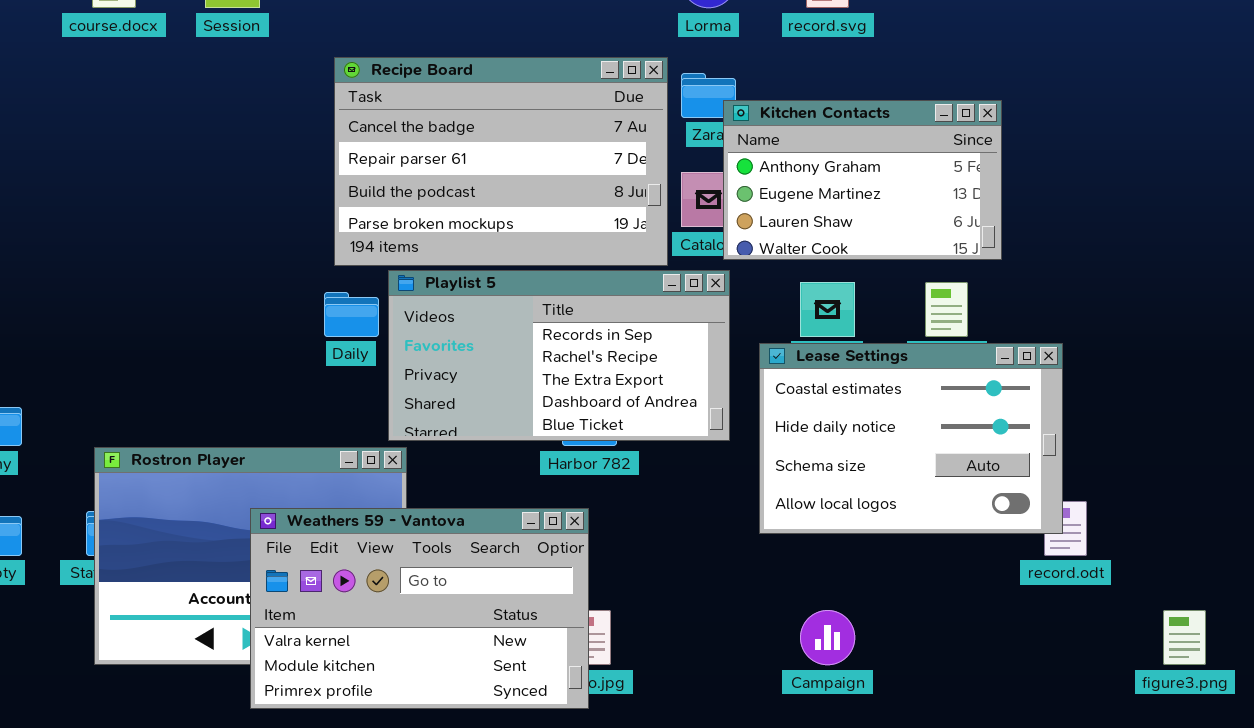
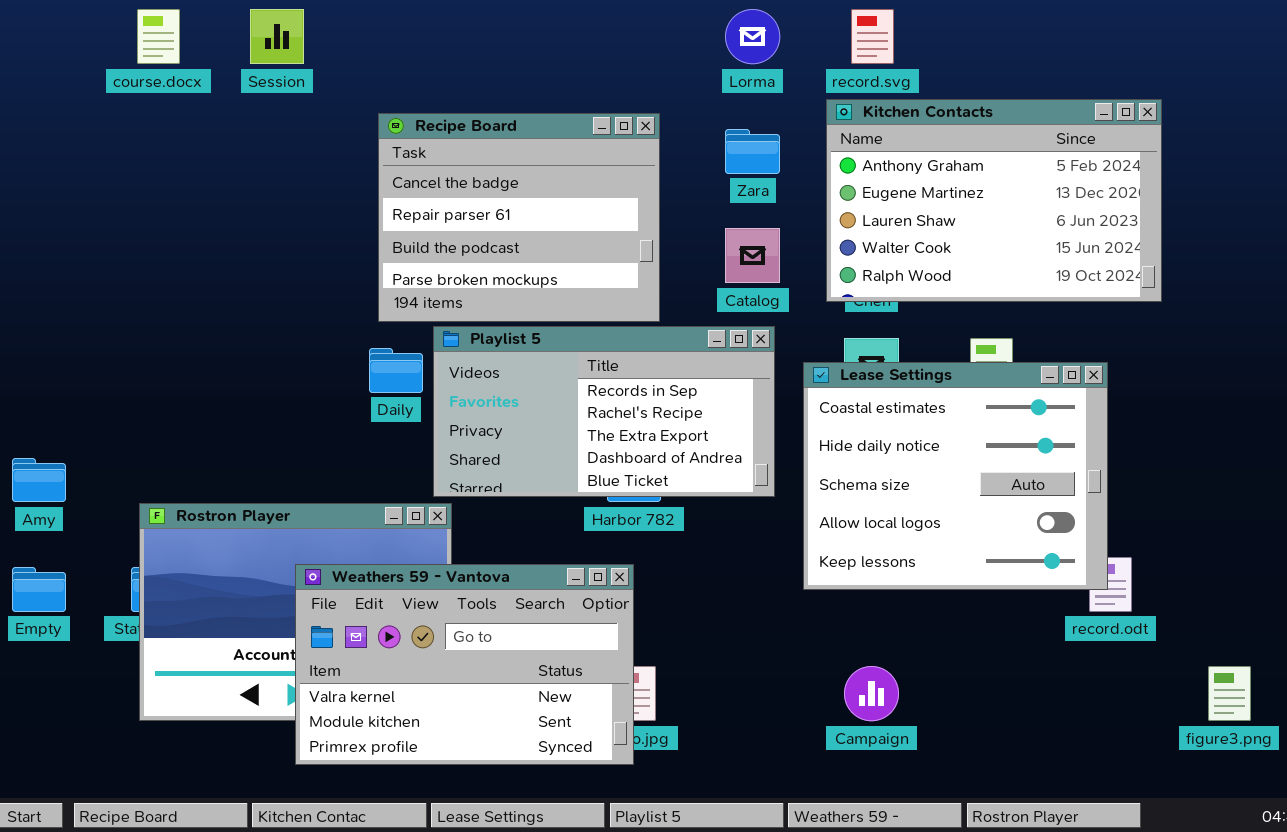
Recipe Board: [334,57,668,266] -> [378,113,660,322], resized
Kitchen Contacts: [723,100,1002,260] -> [826,99,1162,302], moved, resized
Lease Settings: [759,343,1063,534] -> [803,362,1108,590], resized

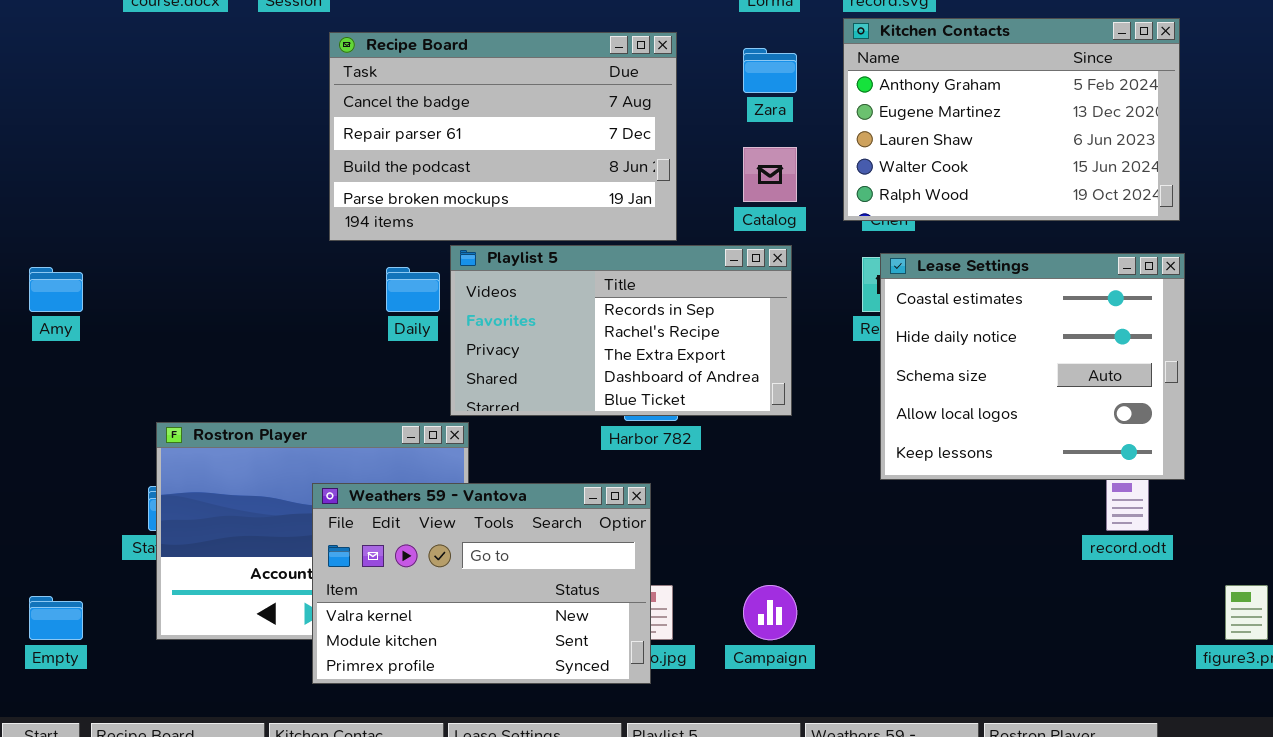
Recipe Board: [378,113,660,322] -> [329,32,677,241], resized
Lease Settings: [803,362,1108,590] -> [880,253,1185,480], moved
Amy: [12,458,66,502] -> [29,267,83,312], moved
Empty: [12,567,66,612] -> [29,596,83,640], moved
Campaign: [844,666,899,721] -> [743,585,797,640], moved

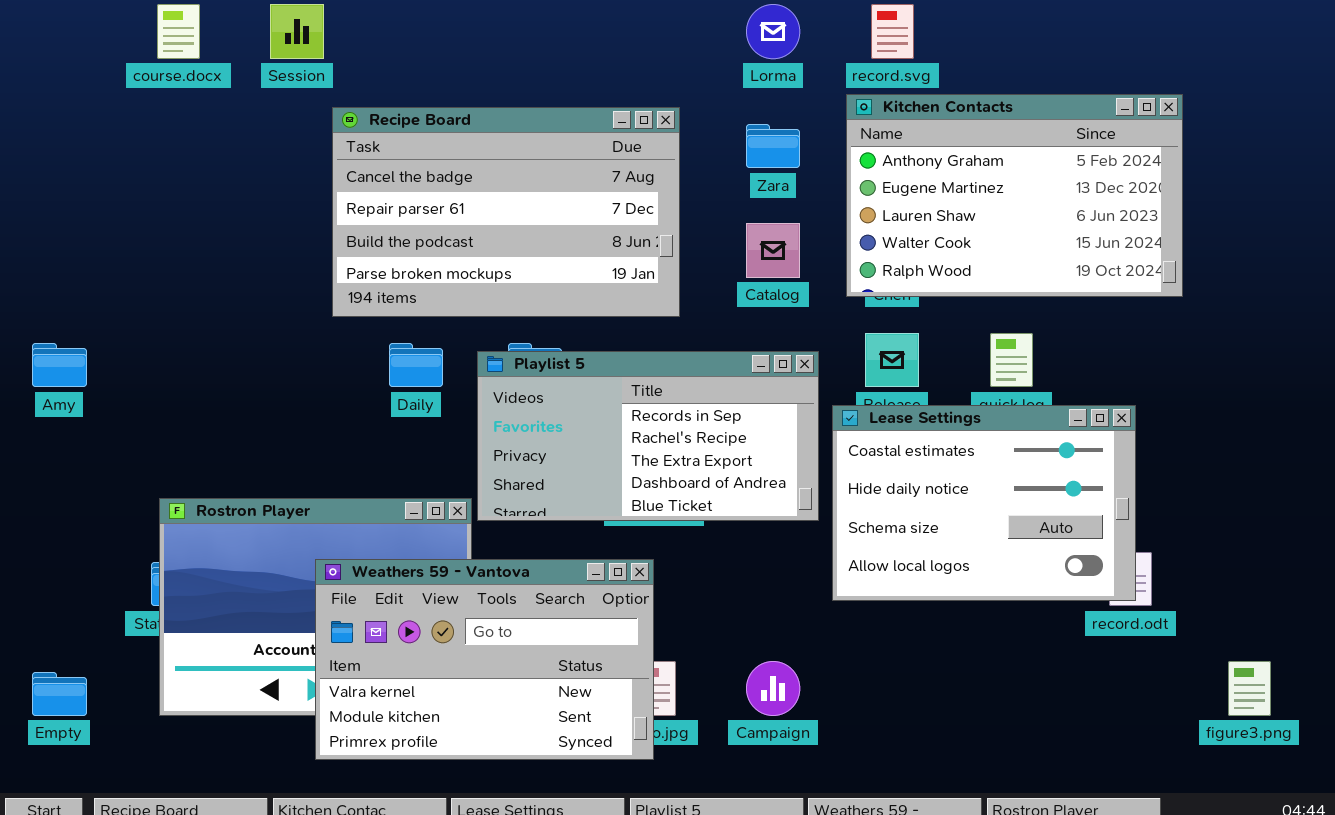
Playlist 5: [450,245,792,416] -> [477,351,819,521], moved
Lease Settings: [880,253,1185,480] -> [832,405,1136,601], moved, resized

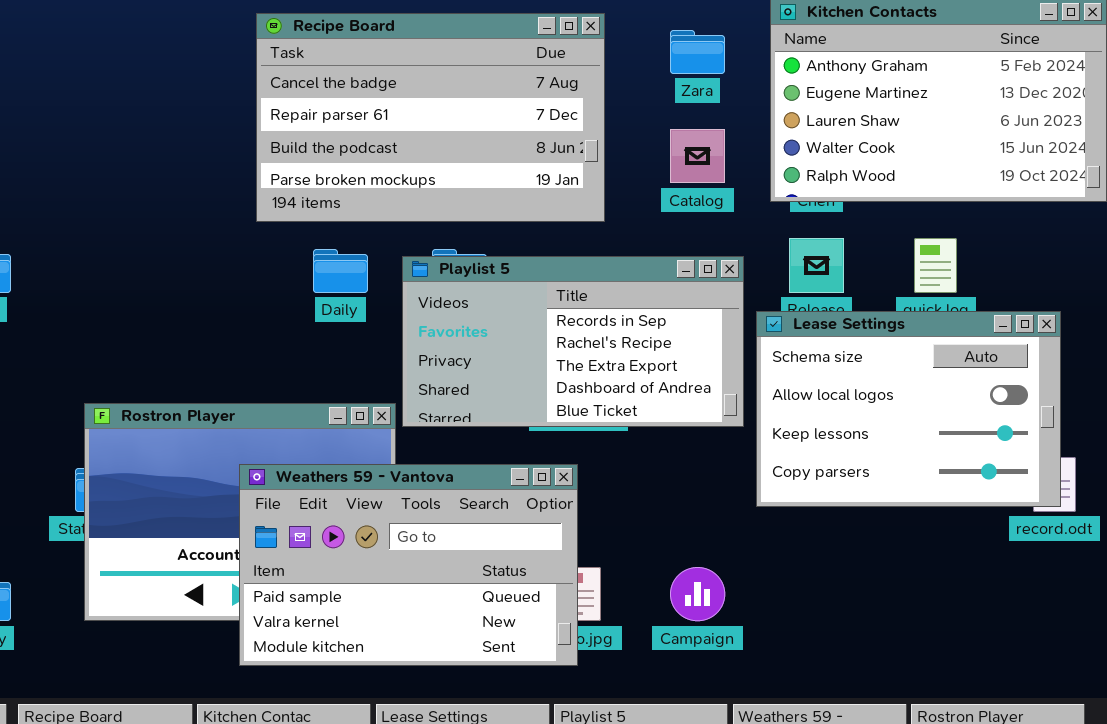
Lease Settings: [832,405,1136,601] -> [756,311,1061,507], scrolled down 2 rows
Weathers 59 - Vantova: [315,559,654,760] -> [239,464,578,666], scrolled up 1 row

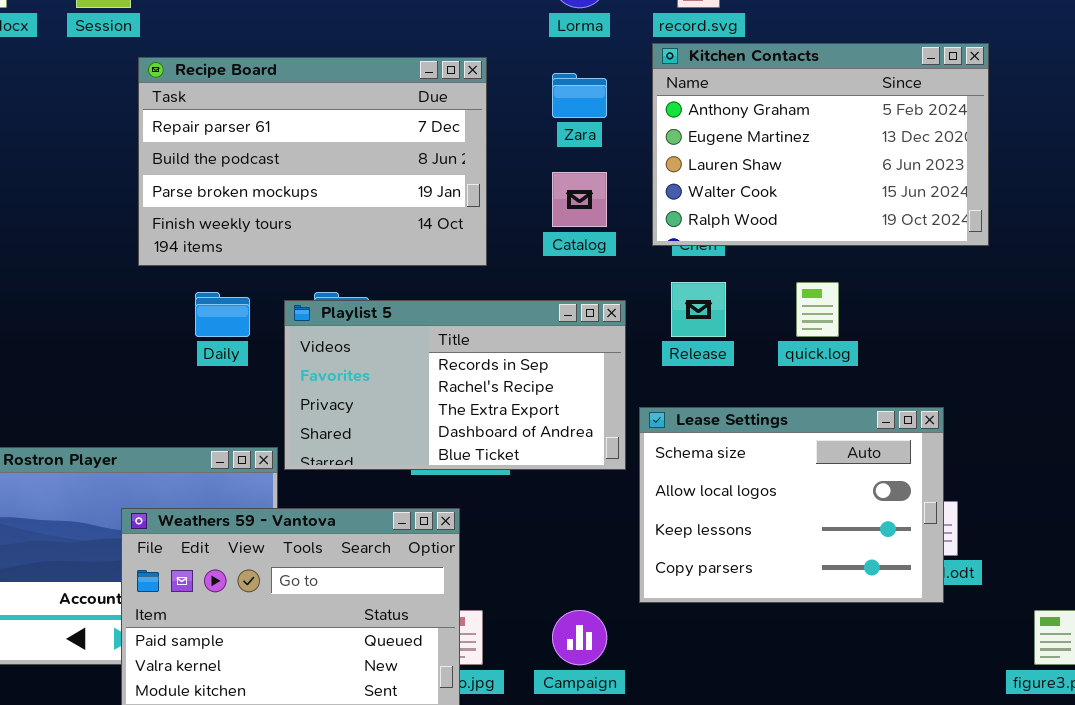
Recipe Board: [256,13,605,222] -> [138,57,487,266], scrolled down 1 row
Lease Settings: [756,311,1061,507] -> [639,407,944,603], moved

